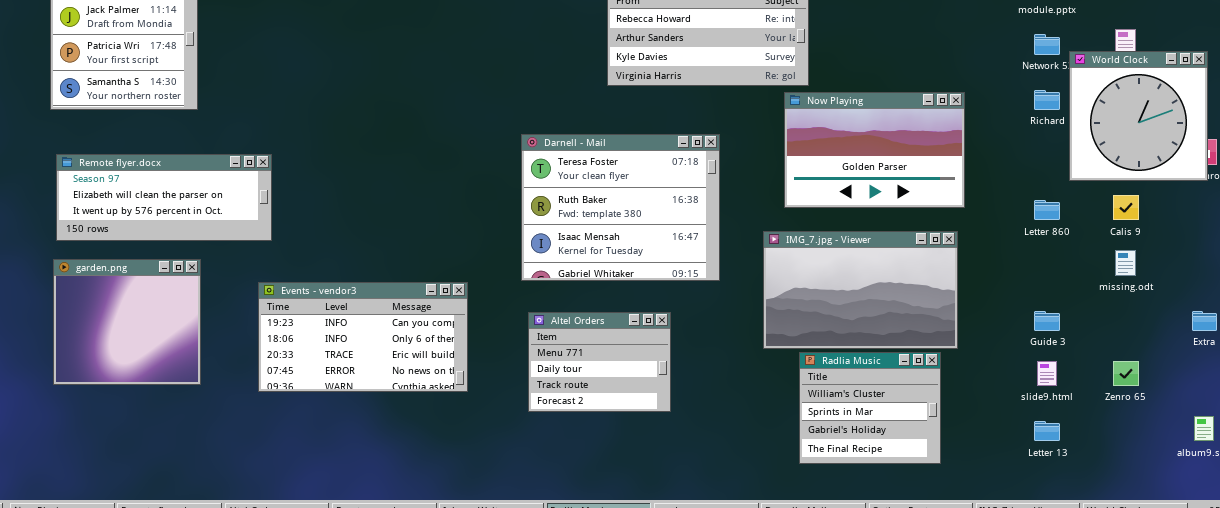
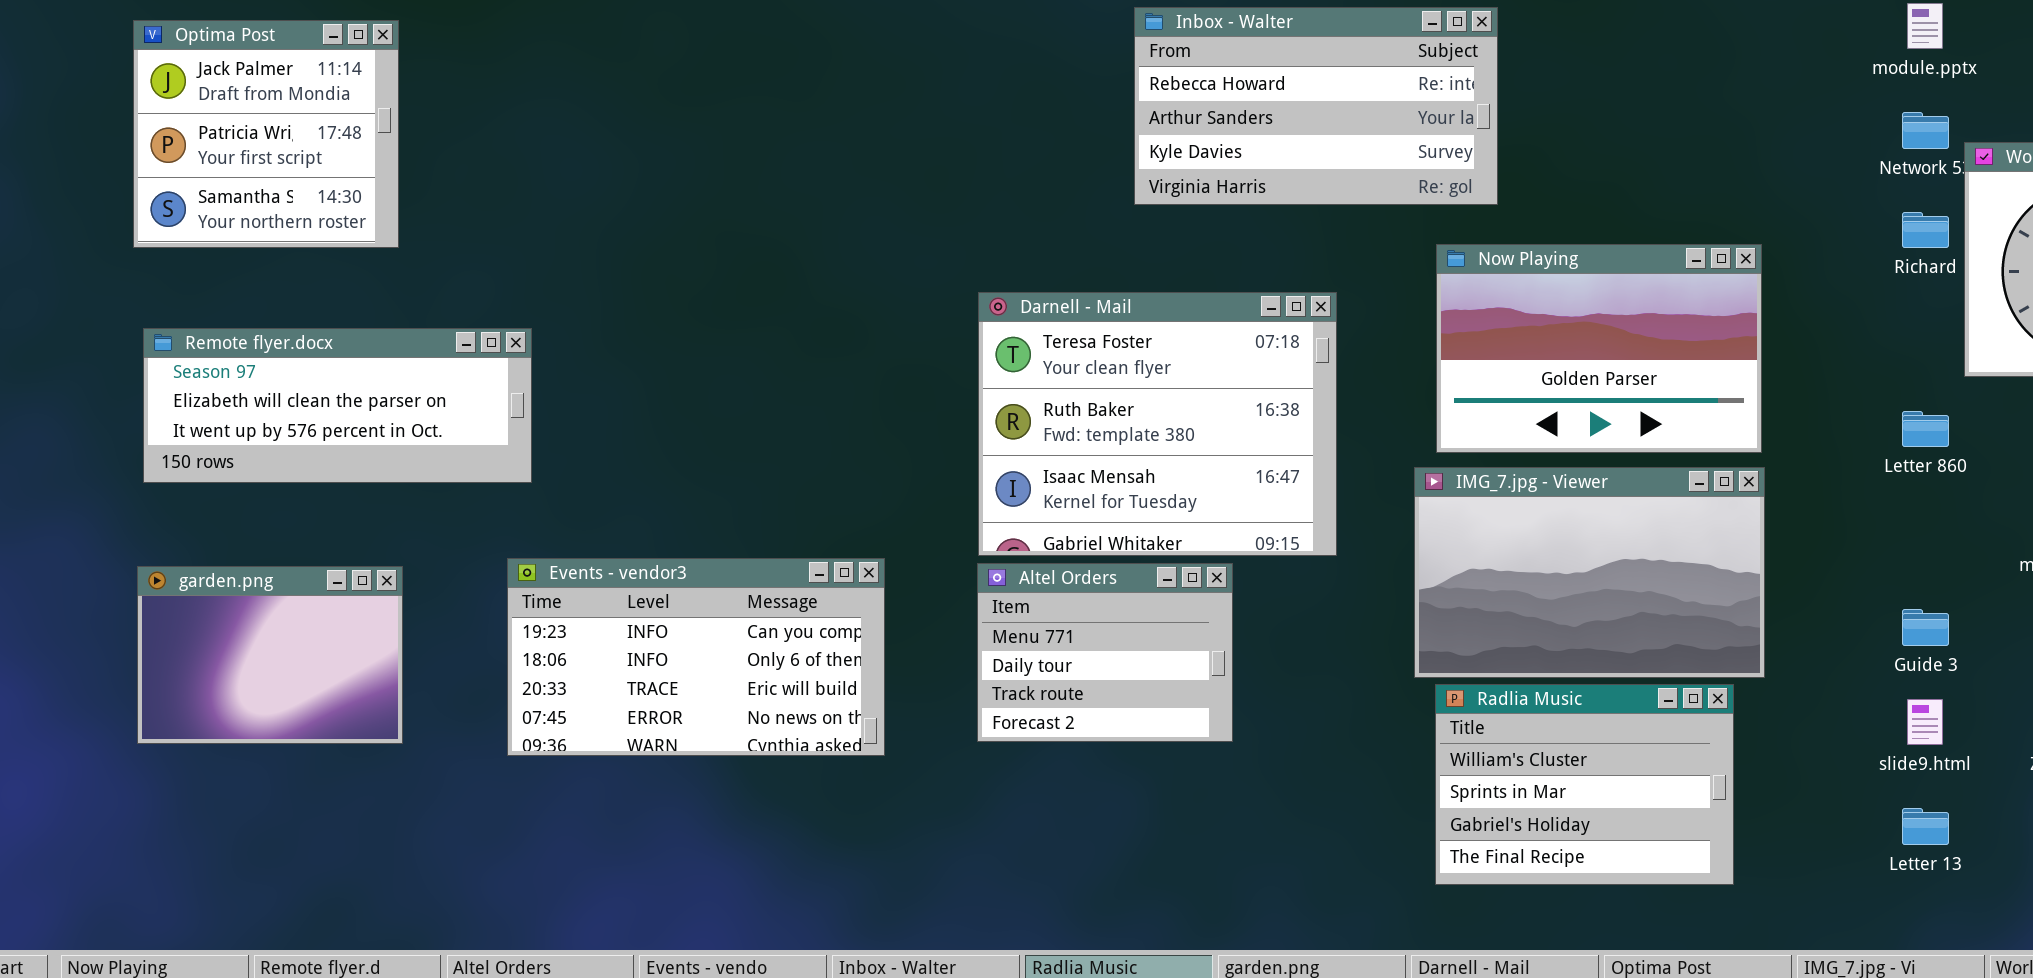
Now Playing: [784,92,965,208] -> [1436,244,1762,453], moved
garden.png: [53,259,201,385] -> [137,566,403,744], resized
Altel Orders: [528,312,671,412] -> [977,563,1233,742], moved
Radlia Music: [799,352,941,464] -> [1435,684,1734,885], resized

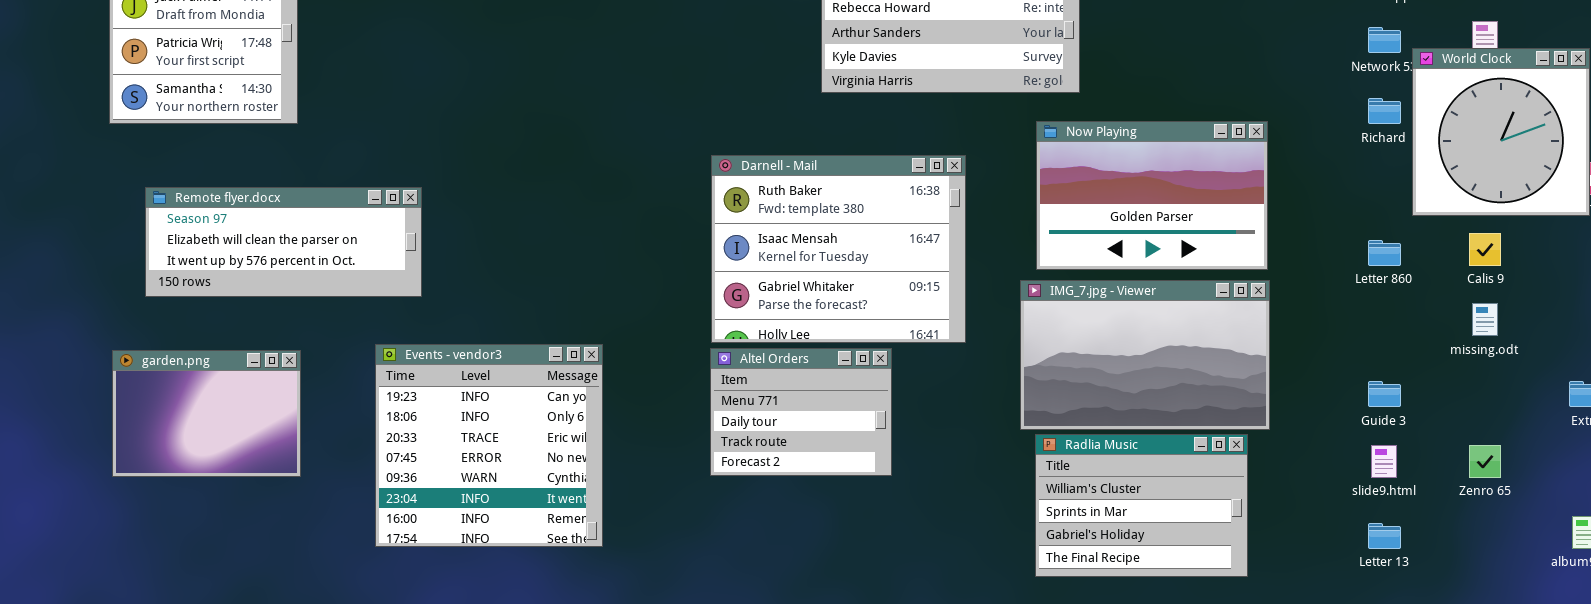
Darnell - Mail: [978,292,1337,556] -> [711,155,966,343], scrolled down 1 row
Remote flyer.docx: [143,328,532,483] -> [145,187,422,297], moved
Events - vendor3: [507,558,885,756] -> [375,344,603,547], resized

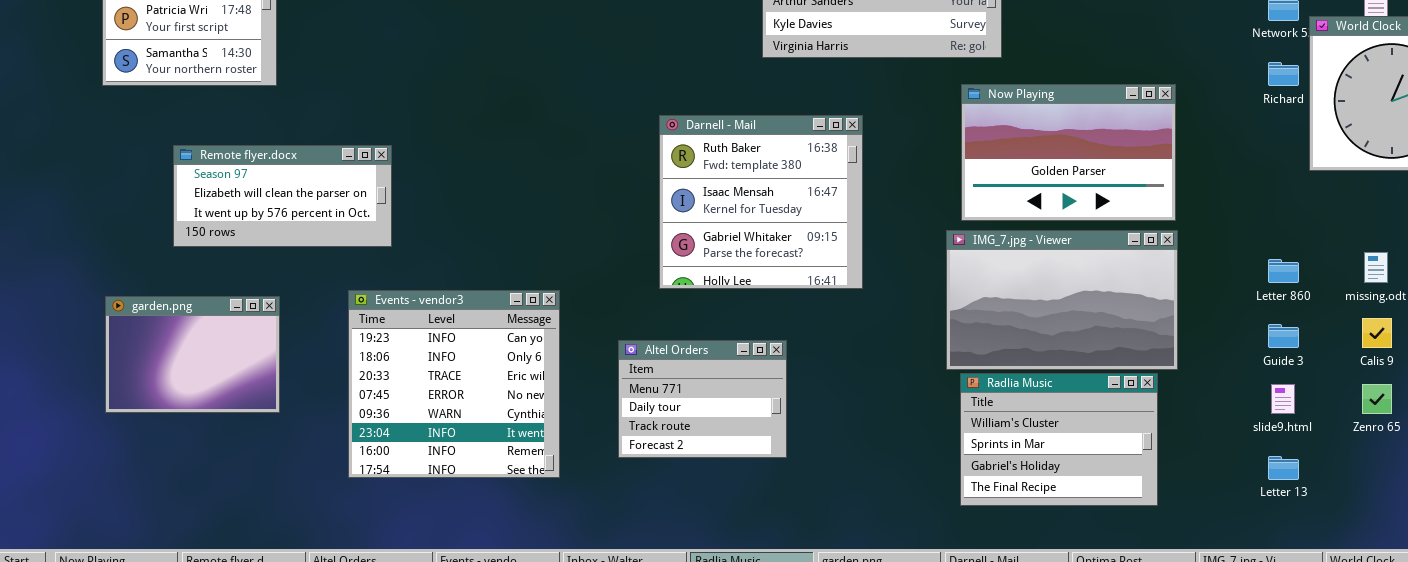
Darnell - Mail: [711,155,966,343] -> [659,115,863,289], resized
Remote flyer.docx: [145,187,422,297] -> [173,145,392,247], resized
Calis 9: [1469,233,1501,266] -> [1362,318,1392,348], moved
Letter 860: [1368,240,1401,266] -> [1268,259,1299,283], moved
Altel Orders: [710,348,892,476] -> [618,340,787,458], moved

